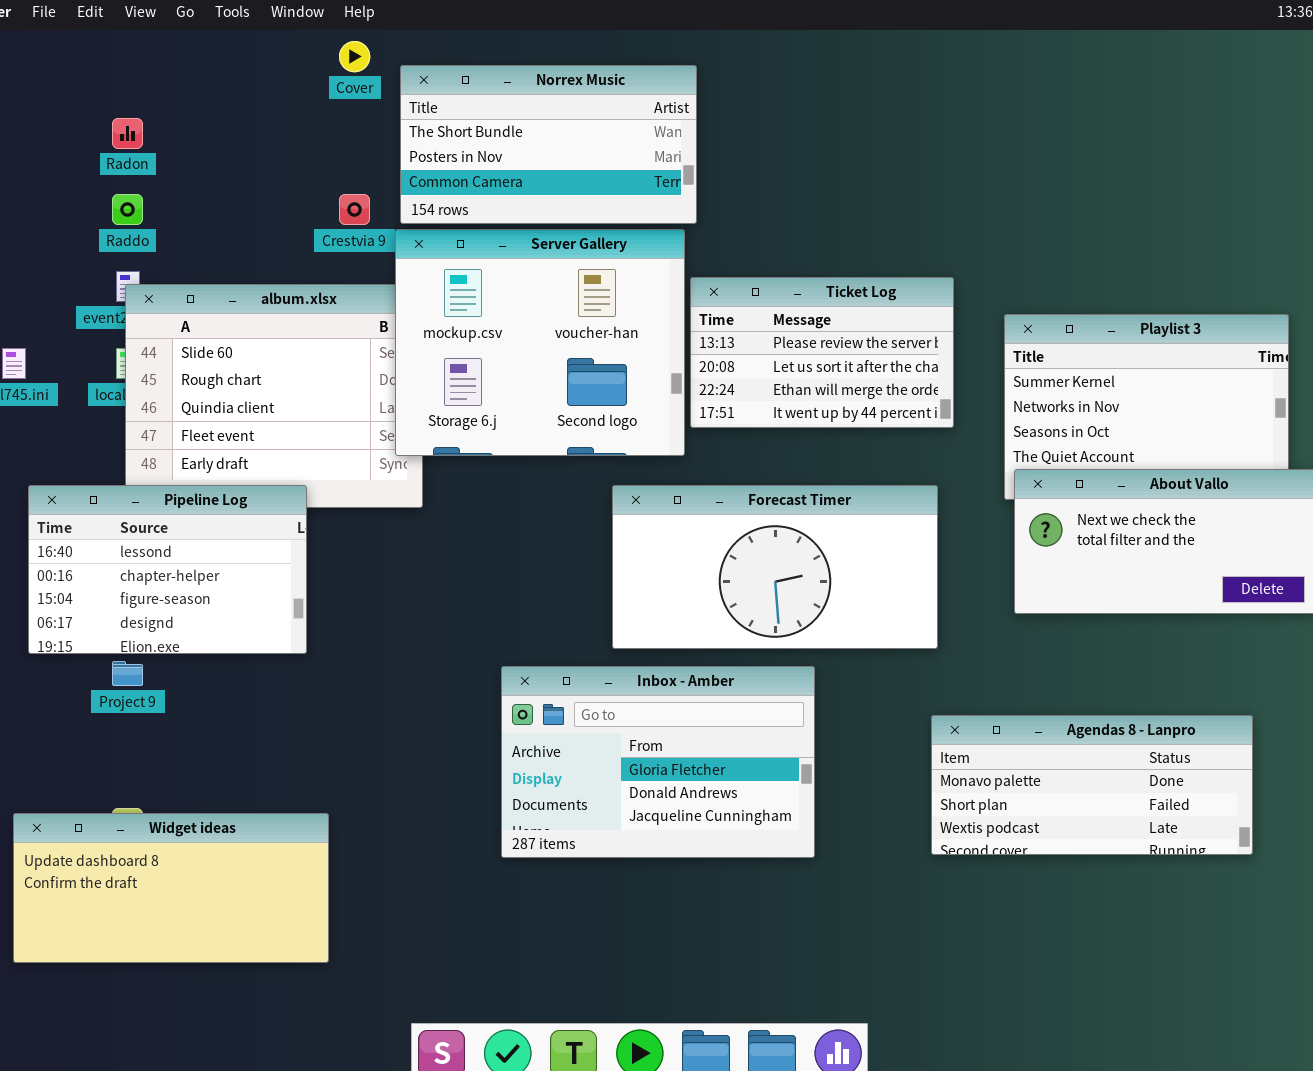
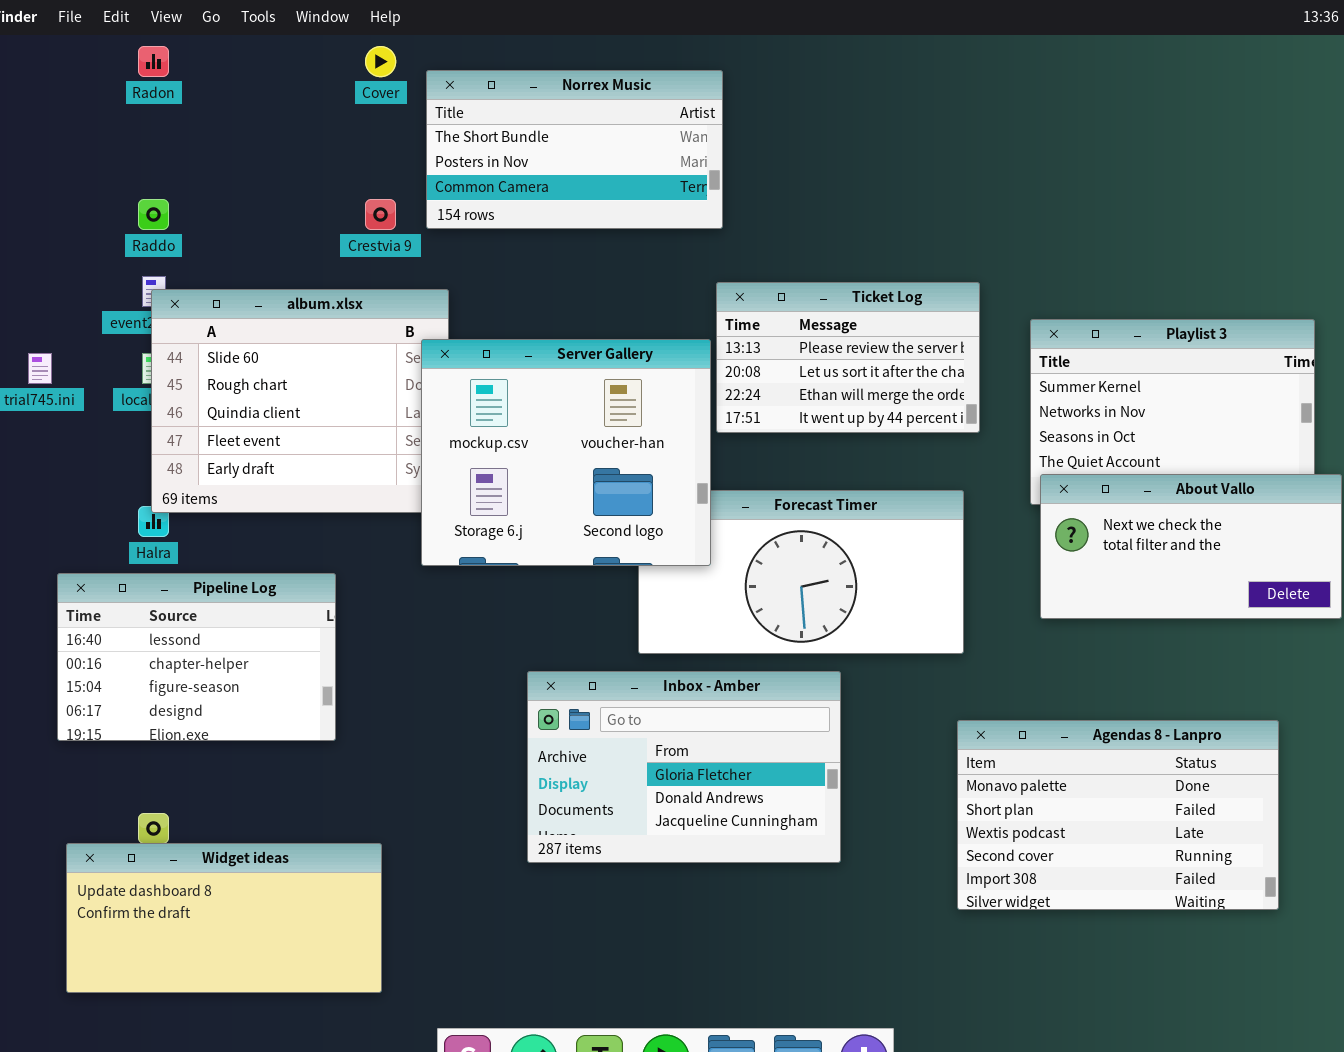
Radon: [112,118,143,149] -> [138,46,169,77], moved
Server Gallery: [395,229,685,456] -> [421,339,711,566], moved
Pipeline Log: [28,485,307,654] -> [57,573,336,741], moved
Agendas 8 - Lanpro: [931,715,1253,855] -> [957,720,1279,910], resized
Widget ideas: [13,813,329,963] -> [66,843,382,993], moved

